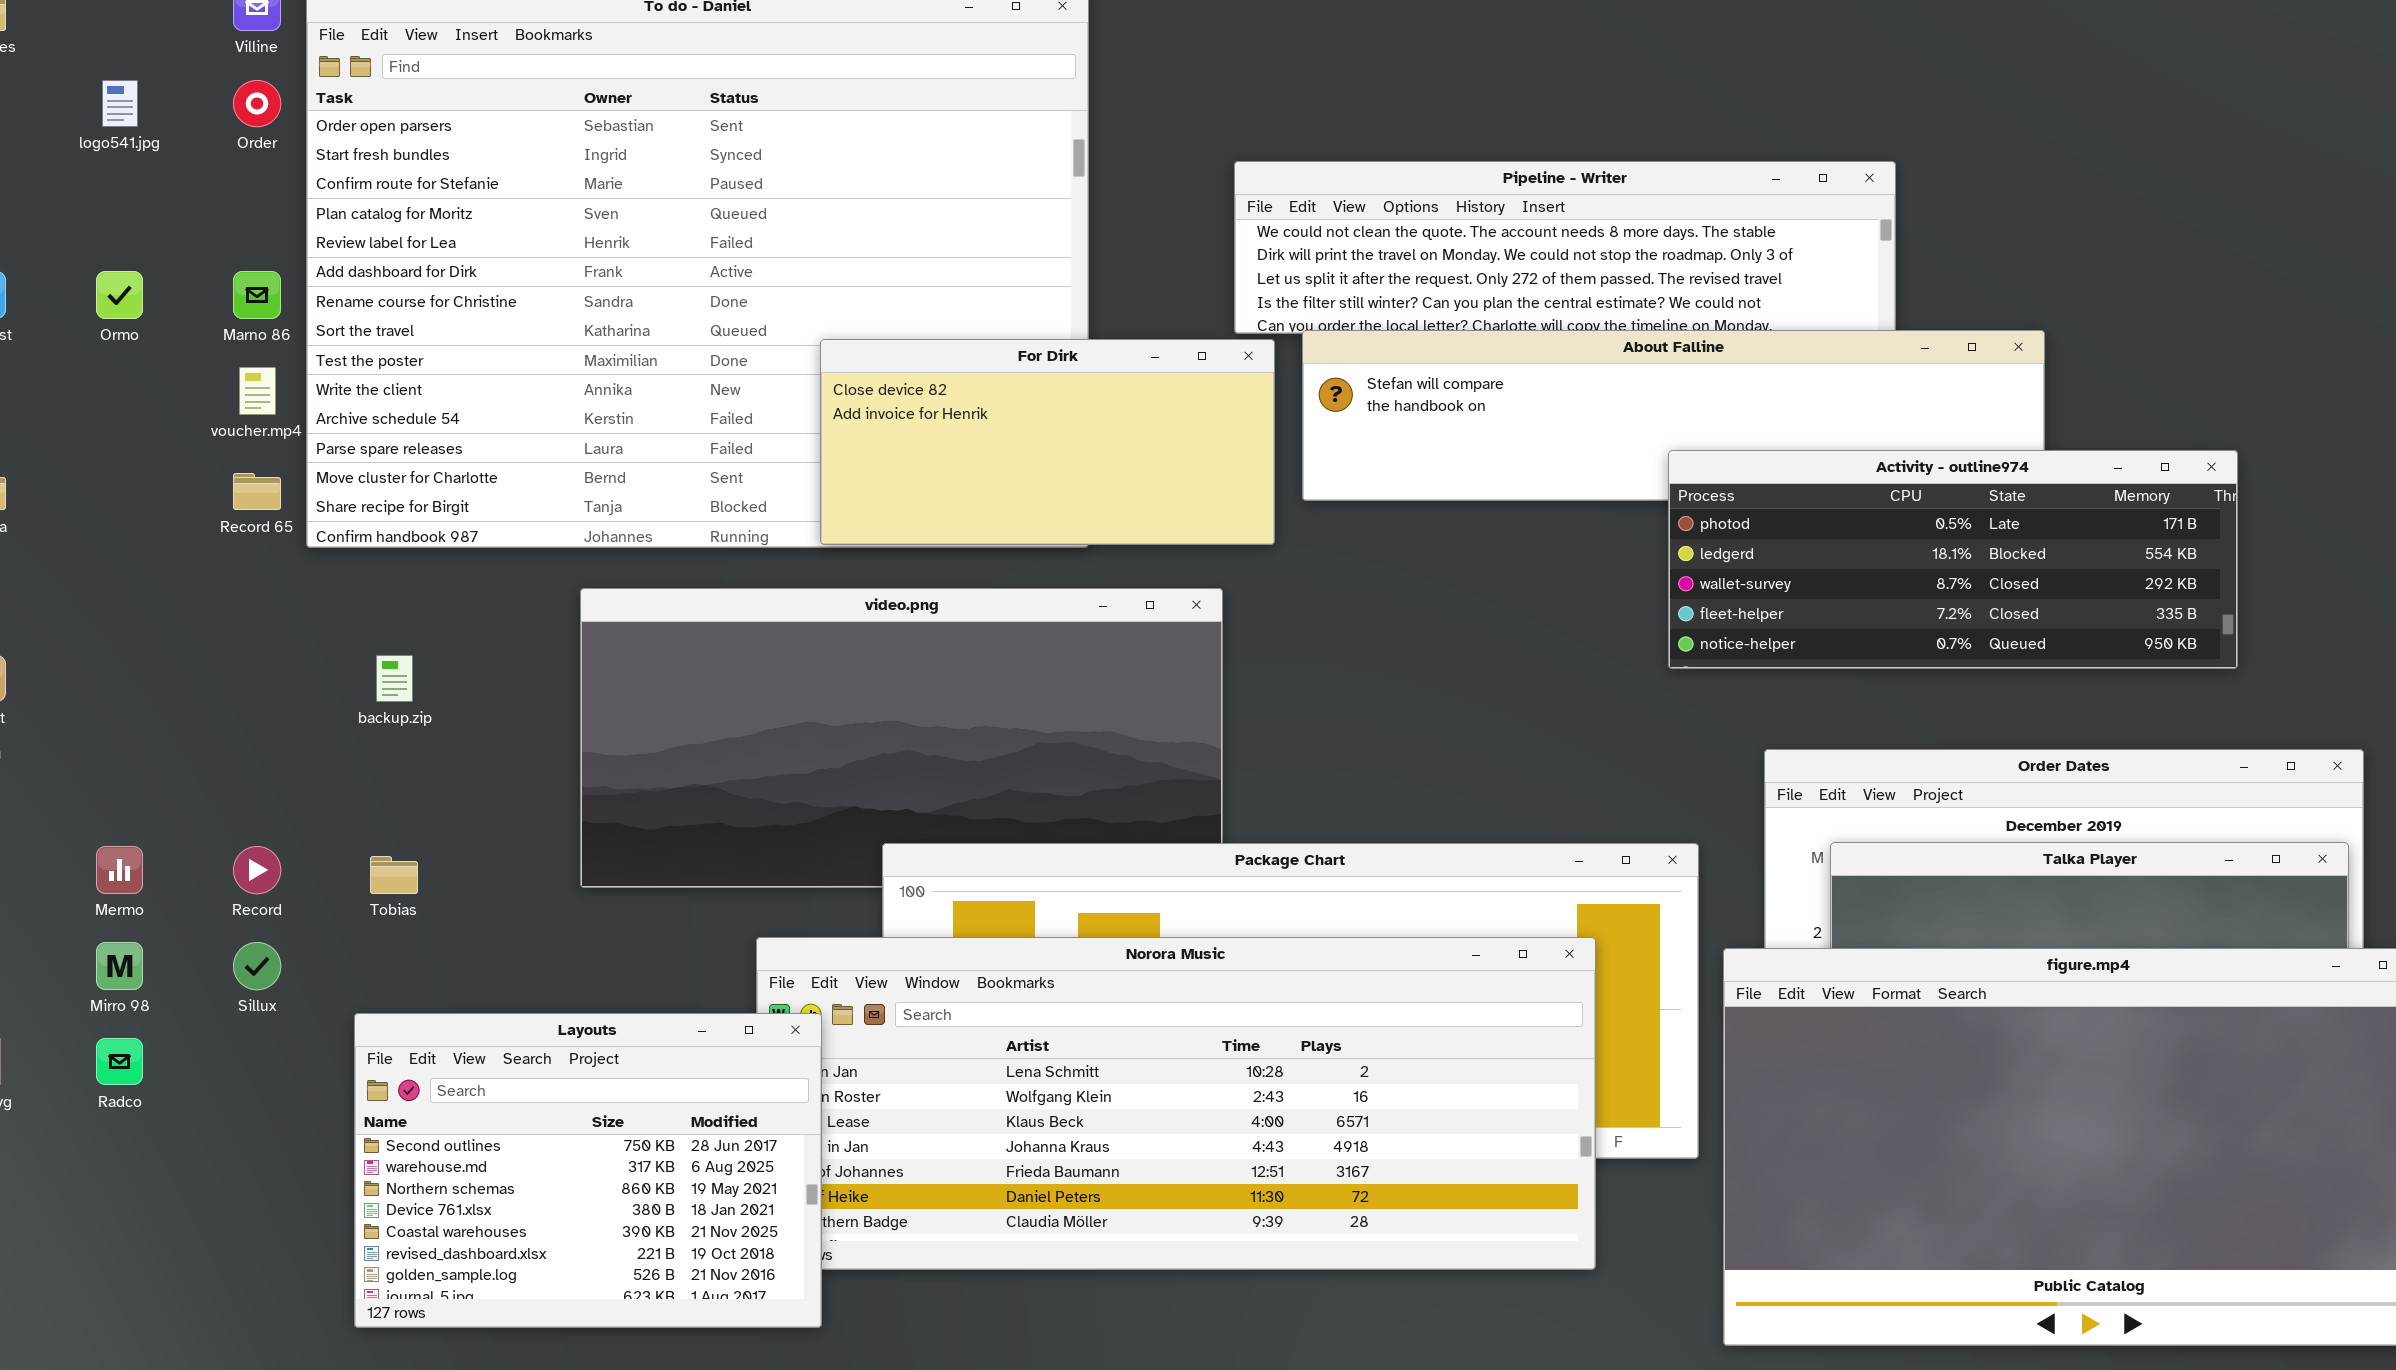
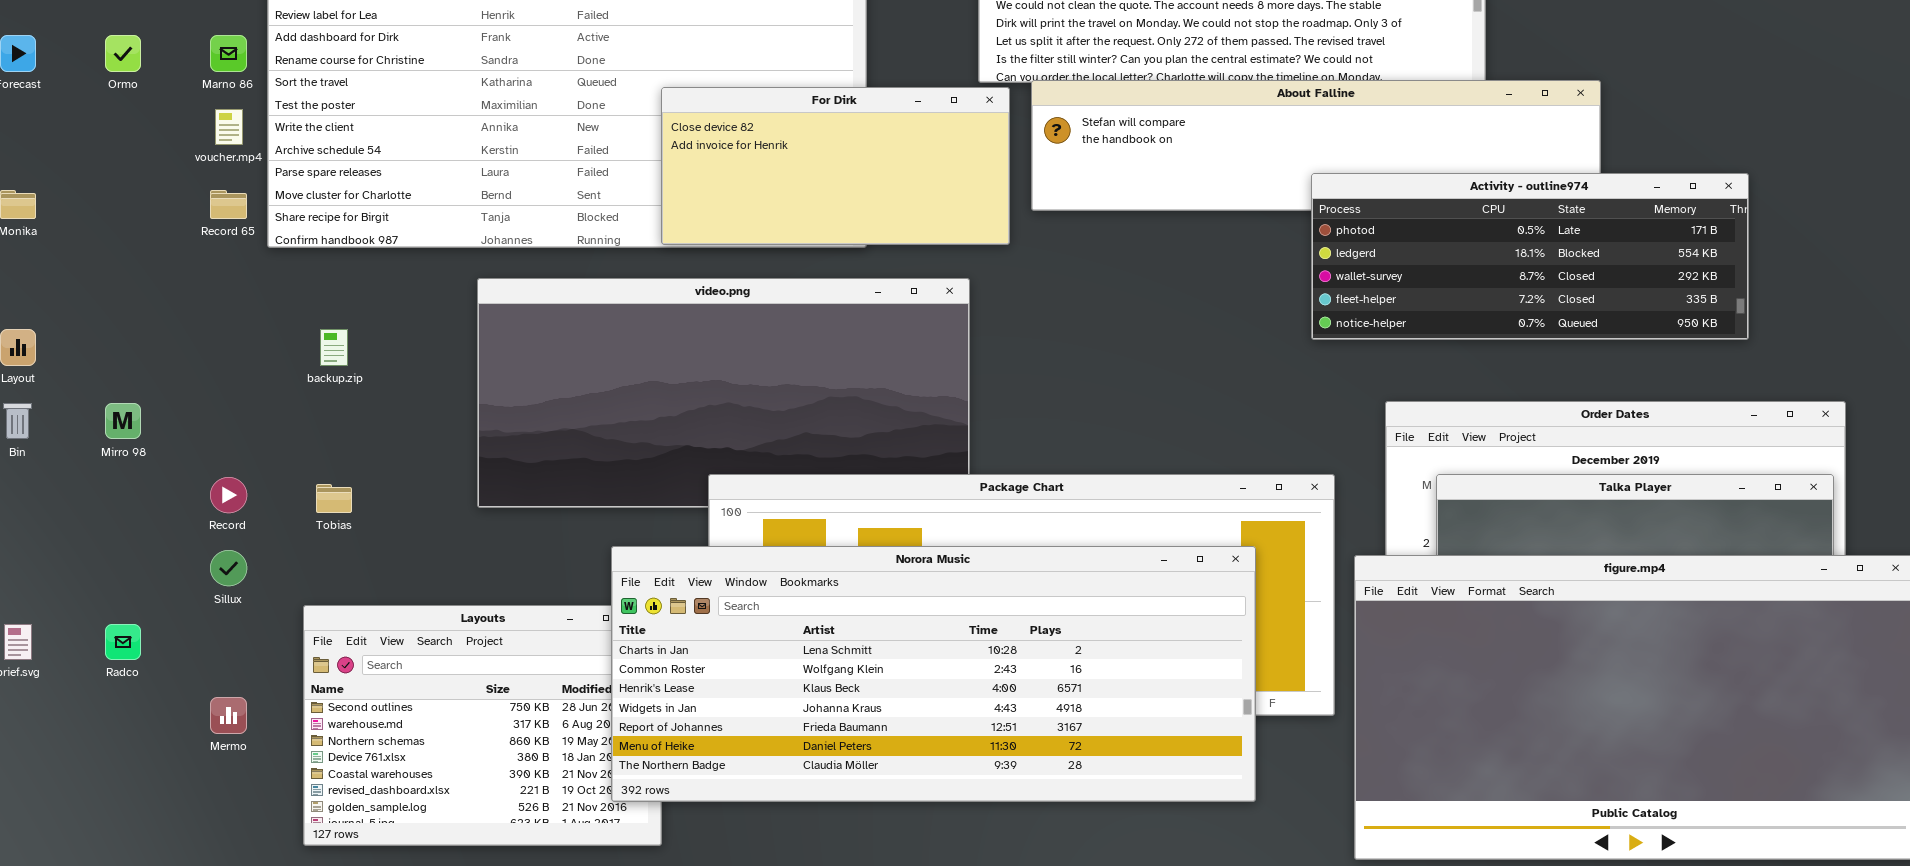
Mermo: [96,846,143,894] -> [210,697,247,734], moved
Norora Music: [756,937,1596,1270] -> [611,546,1256,802], raised
Mirro 98: [96,942,143,990] -> [105,403,141,439], moved

